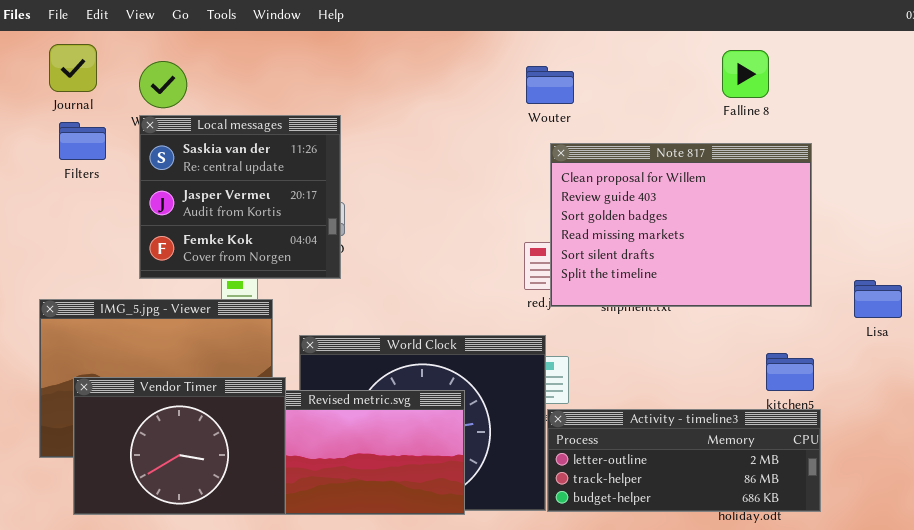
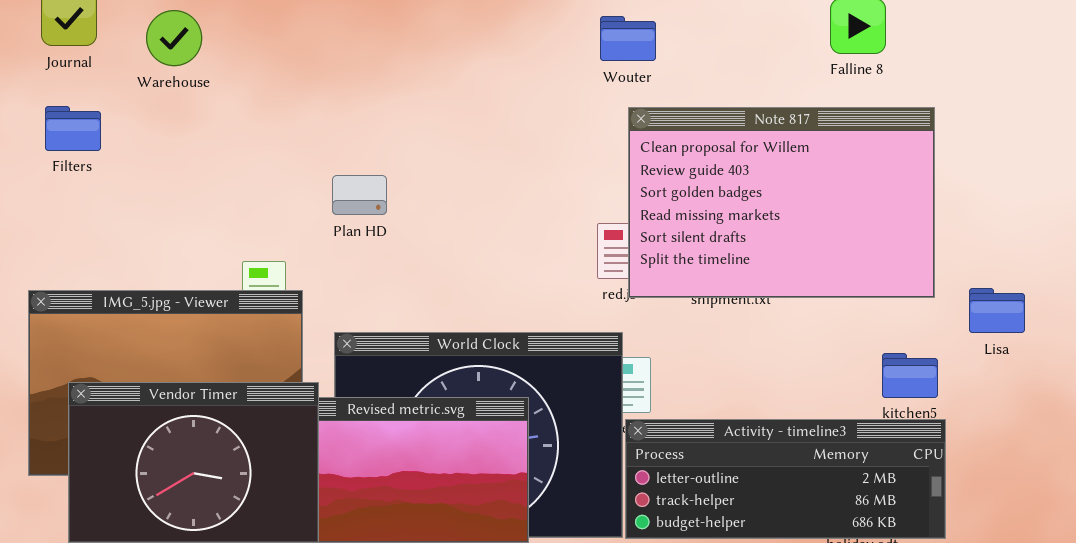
Local messages: [139,115,341,279] -> none, closed
Filters: [59,122,106,160] -> [45,106,101,151], moved
Lisa: [854,280,902,318] -> [969,288,1025,333], moved

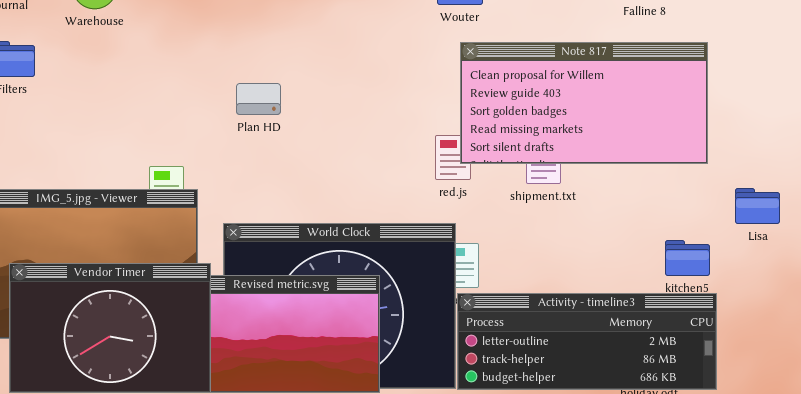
Note 817: [628,107,935,298] -> [460,42,708,164], resized
Plan HD: [332,175,387,215] -> [236,83,281,115], moved

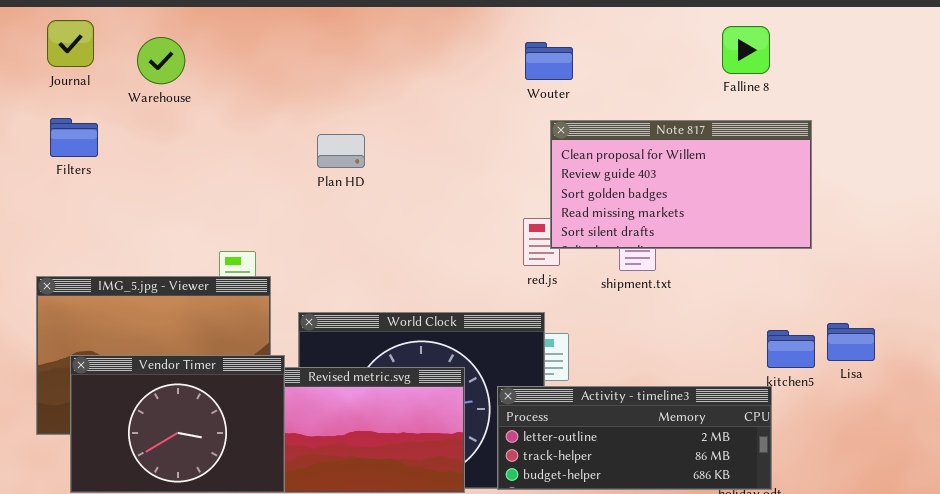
Plan HD: [236,83,281,115] -> [317,134,365,168], moved
Lisa: [735,188,780,224] -> [827,323,875,361], moved
Activity - timeline3: [457,293,717,390] -> [497,386,772,490], moved

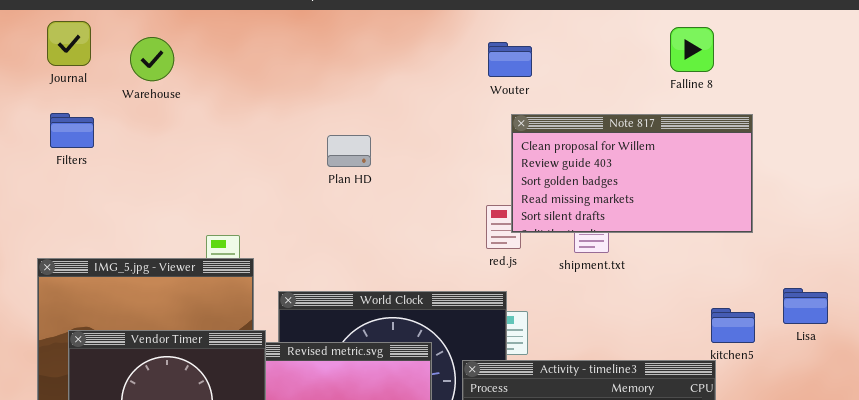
Plan HD: [317,134,365,168] -> [327,135,371,167], moved
Lisa: [827,323,875,361] -> [783,288,828,324], moved

